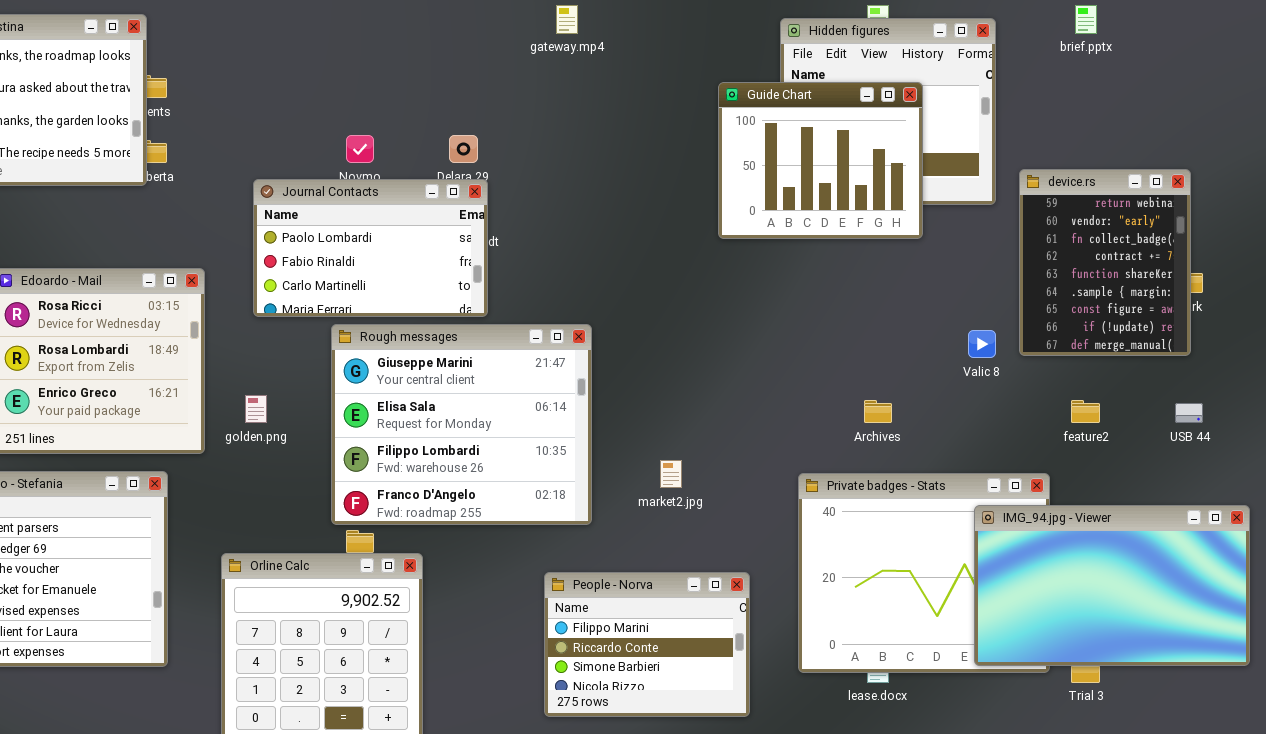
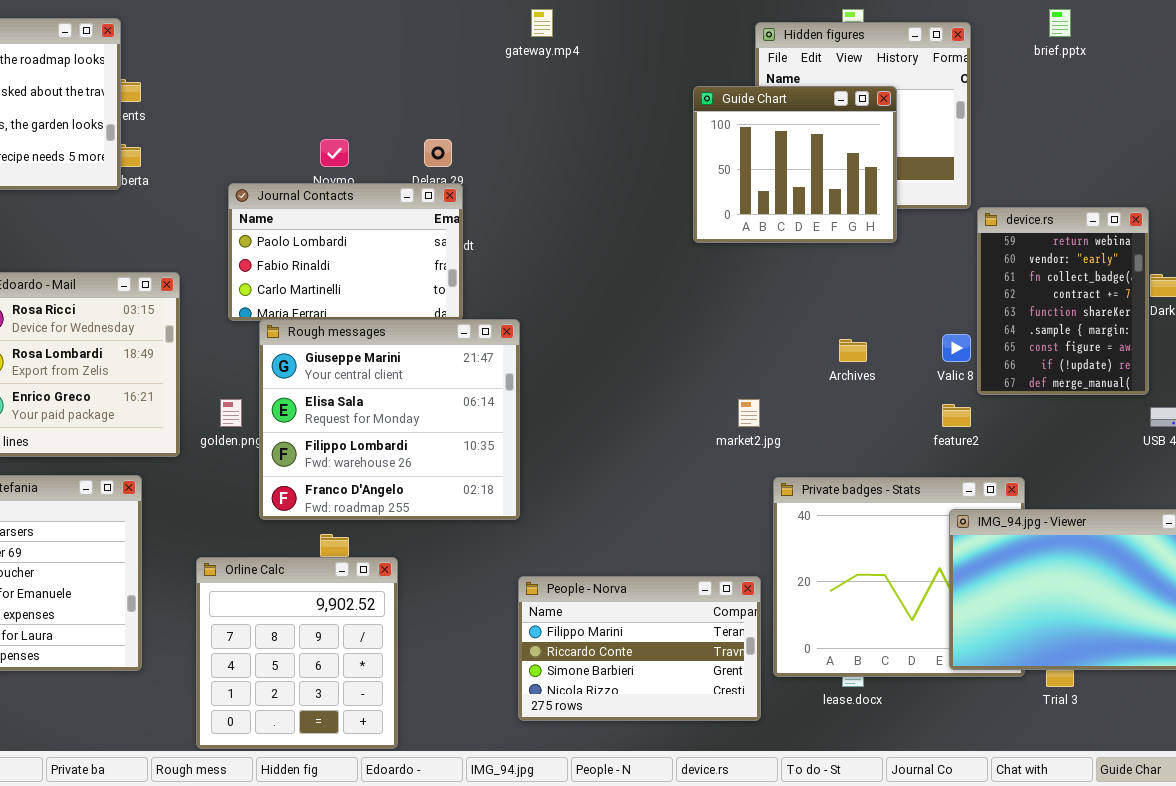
device.rs: [1019,169,1191,356] -> [977,207,1149,395], moved
Rough messages: [331,324,592,525] -> [259,319,520,520], moved
Archives: [864,400,892,423] -> [839,339,867,362], moved
feature2: [1071,400,1100,423] -> [942,404,971,427], moved
market2.jpg: [660,460,682,488] -> [738,399,760,427], moved
People - Norva: [544,572,750,717] -> [518,576,761,721], resized

